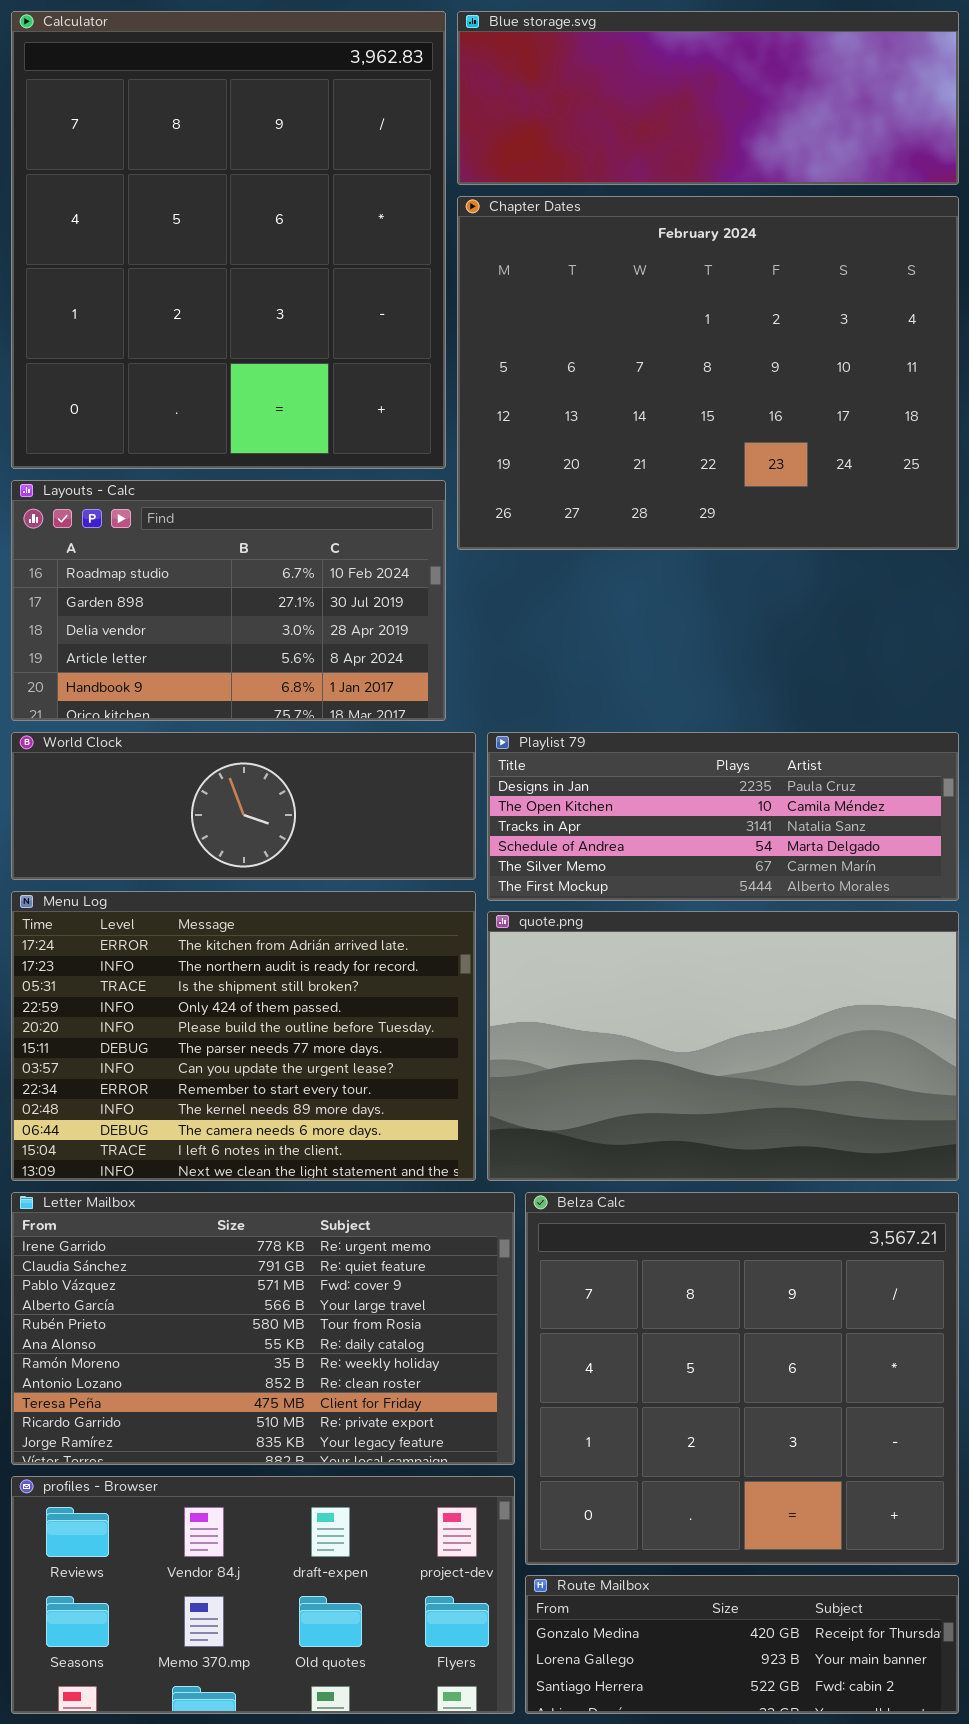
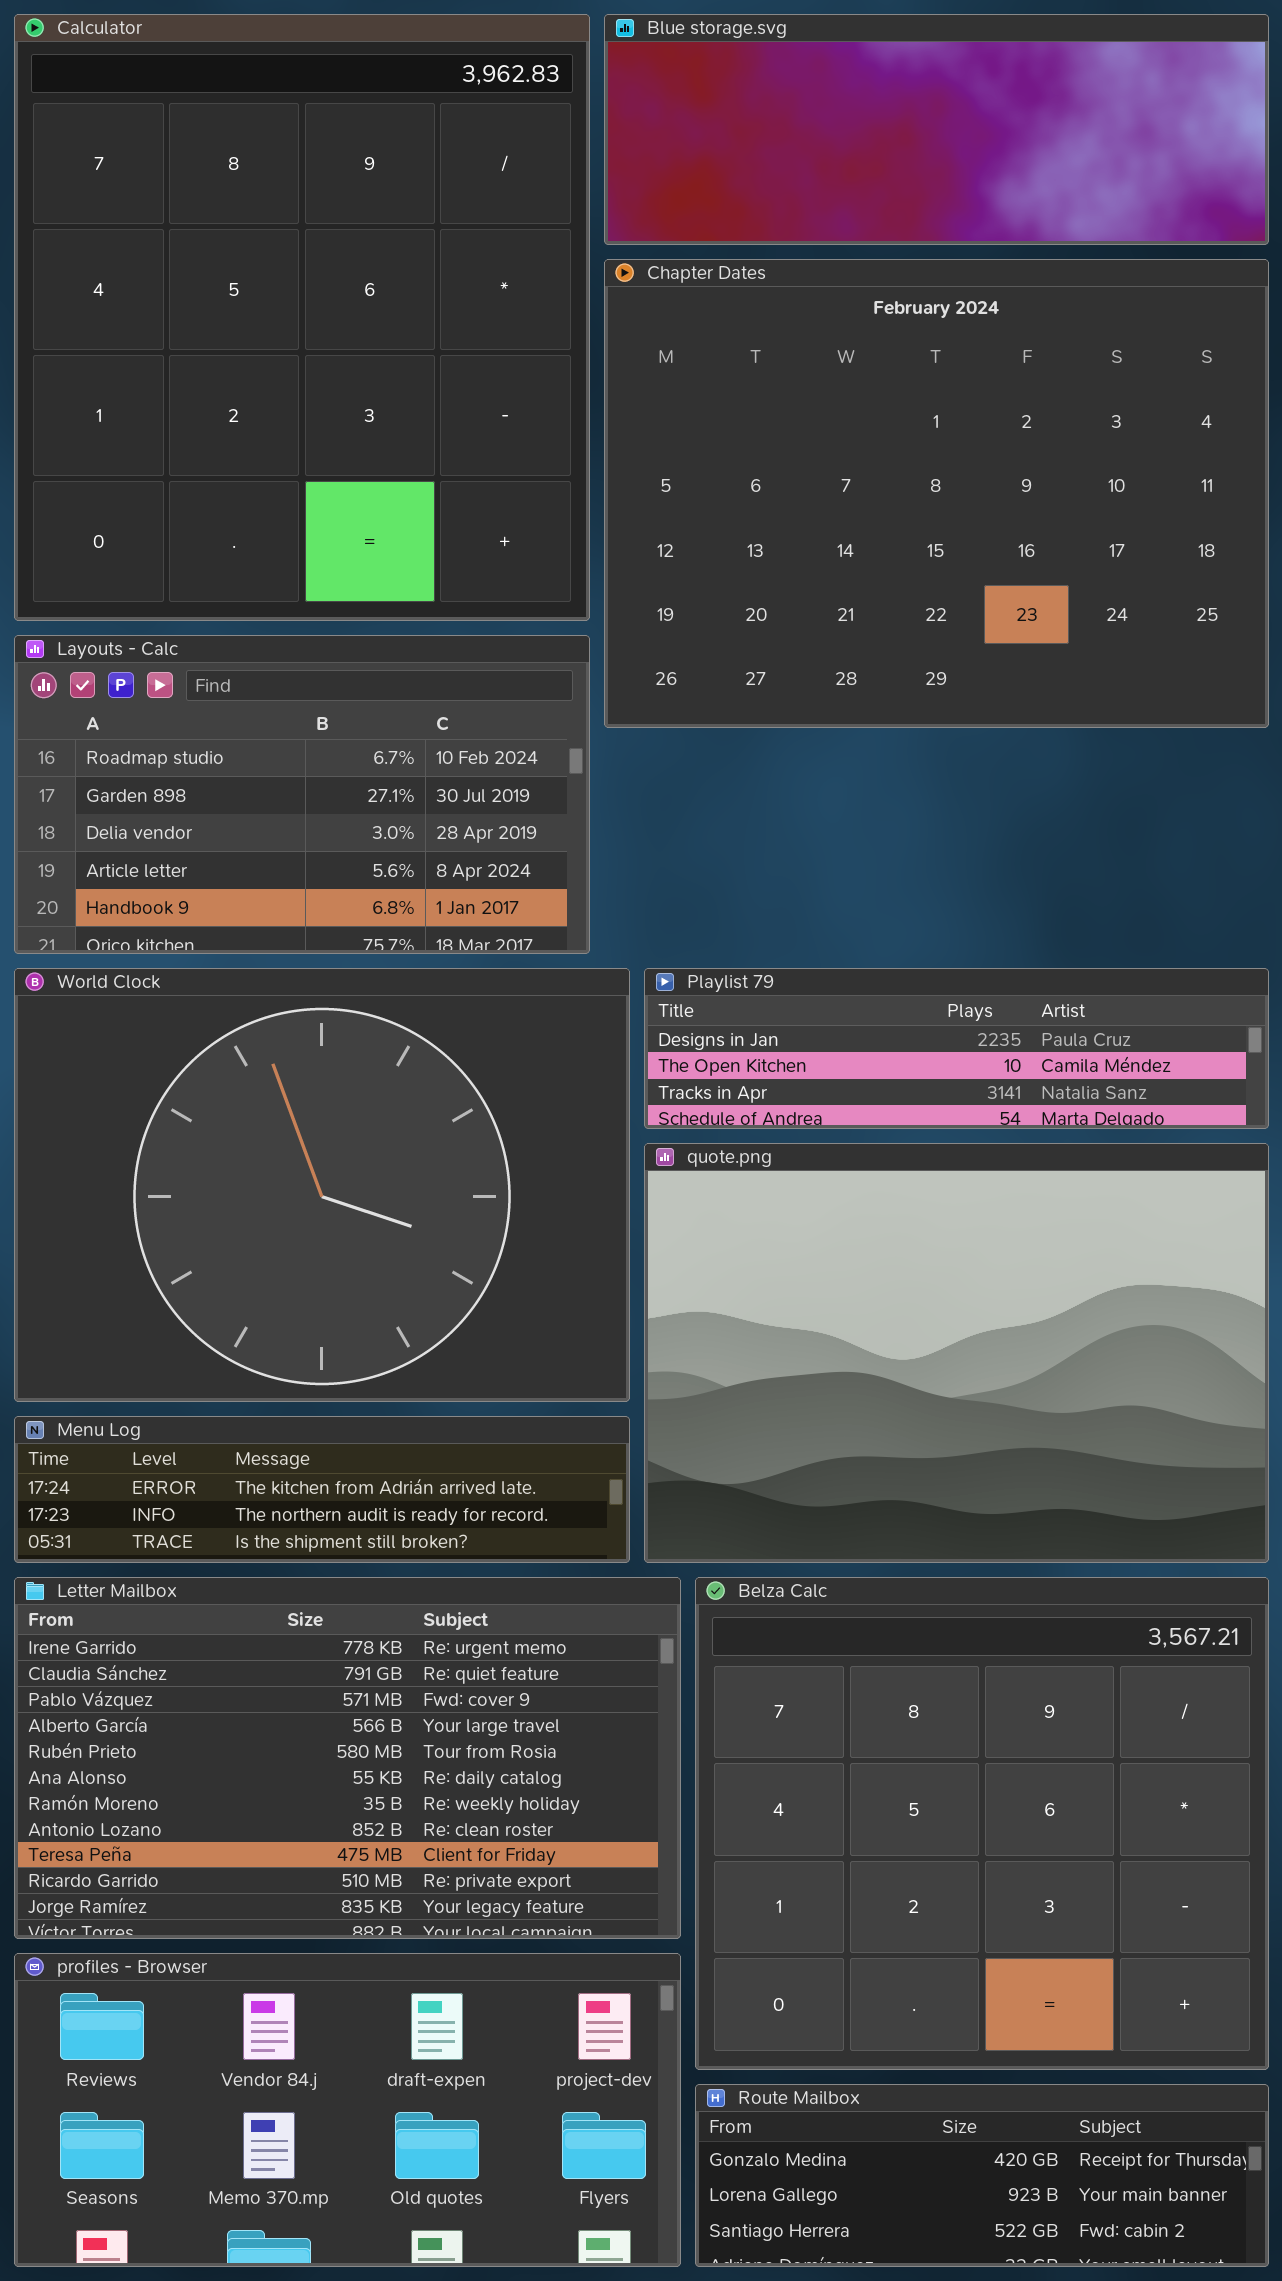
World Clock: [11,732,476,880] -> [14,968,630,1402], resized
Playlist 79: [487,732,959,901] -> [644,968,1269,1129], resized
Menu Log: [11,891,476,1181] -> [14,1416,630,1563], resized
quote.png: [487,911,959,1181] -> [644,1143,1269,1563], resized

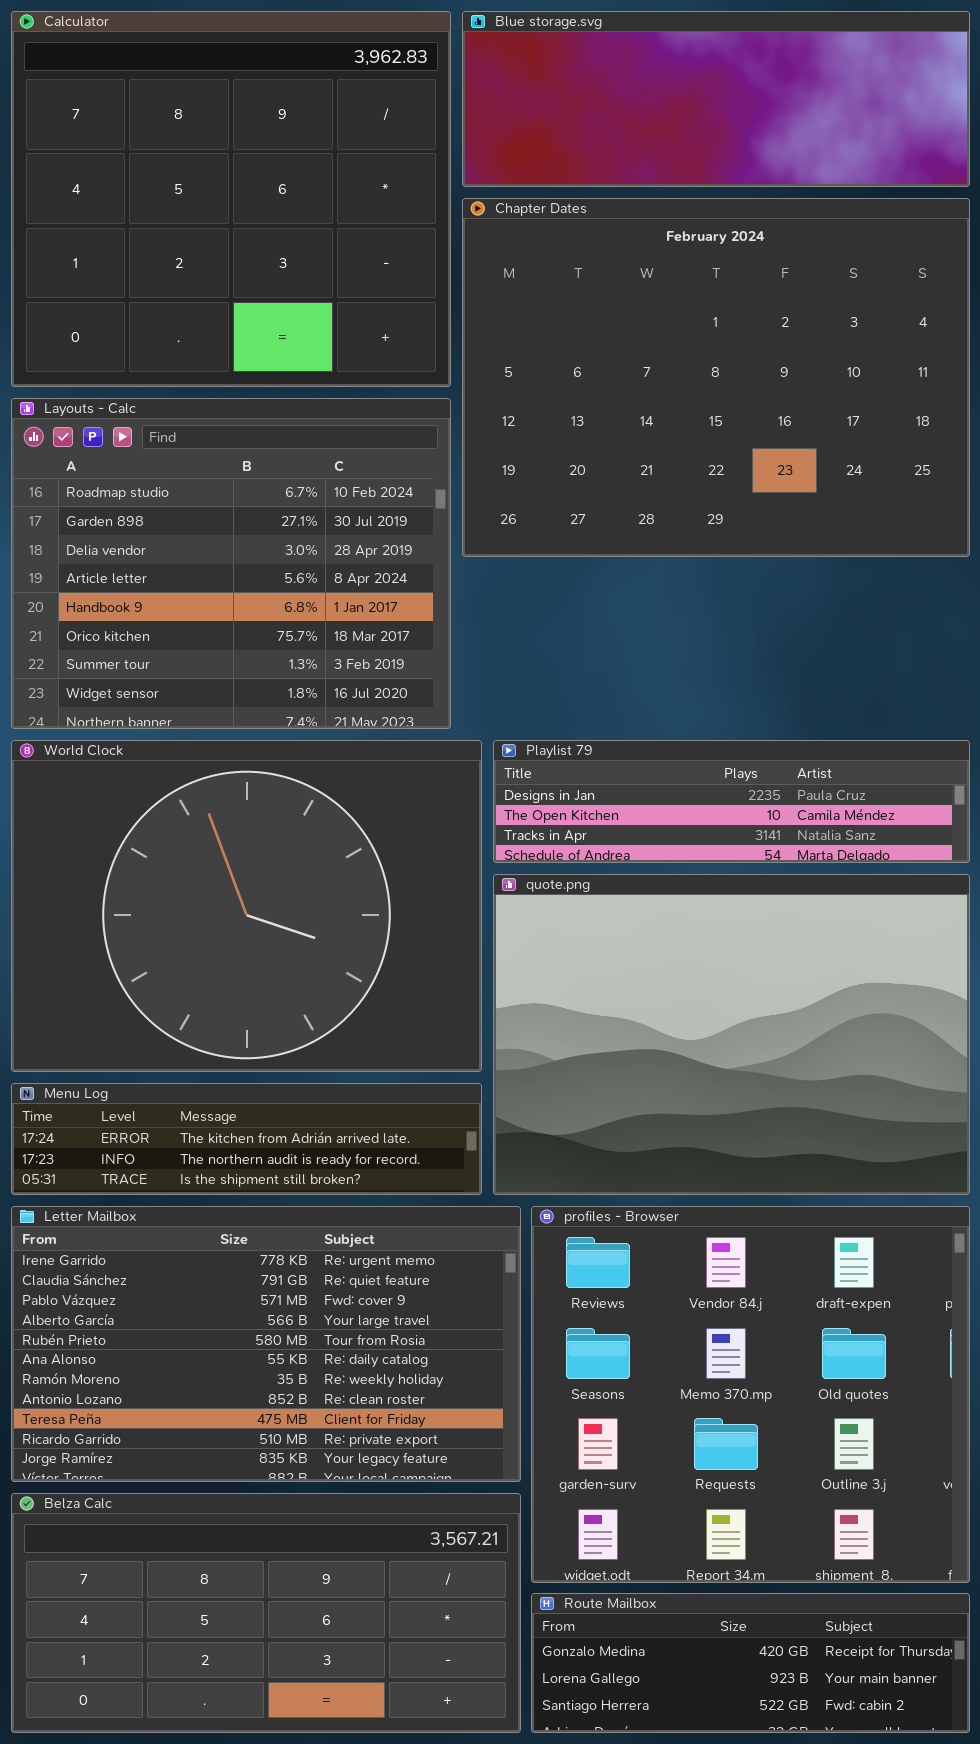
Calculator: [14,14,590,621] -> [11,11,451,387], resized
Layouts - Calc: [14,635,590,954] -> [11,398,451,729], resized
Belza Calc: [695,1577,1269,2070] -> [11,1493,521,1733], moved, resized
profiles - Browser: [14,1953,681,2267] -> [531,1206,970,1583], moved, resized

